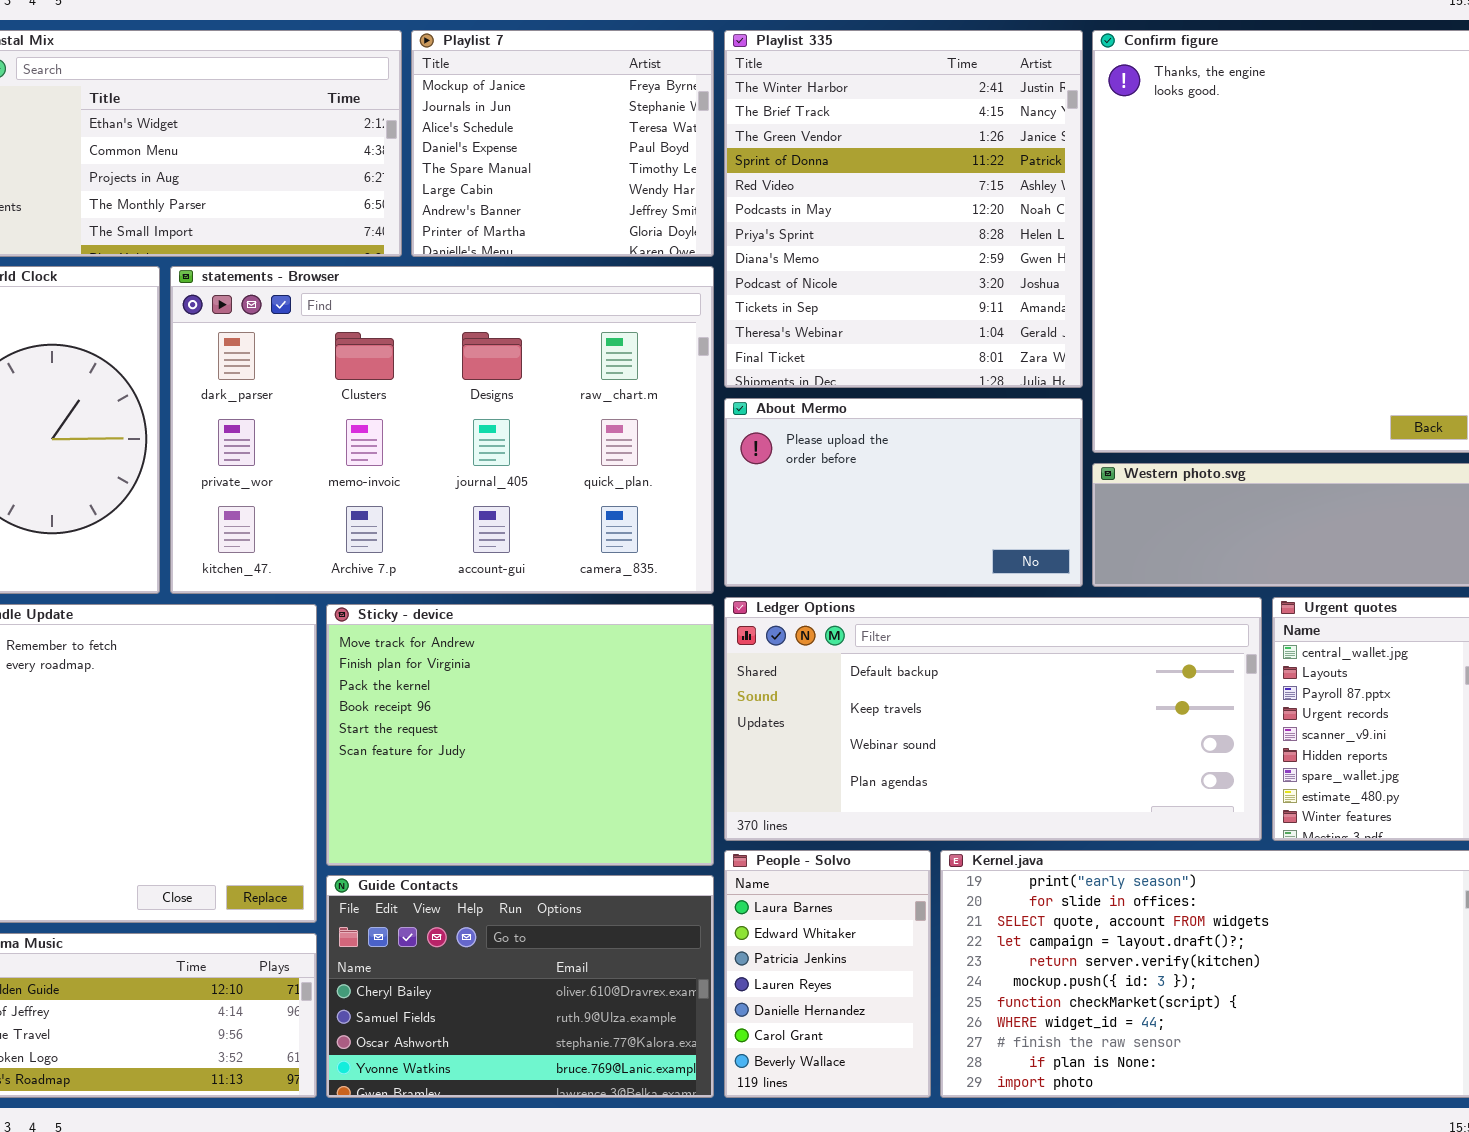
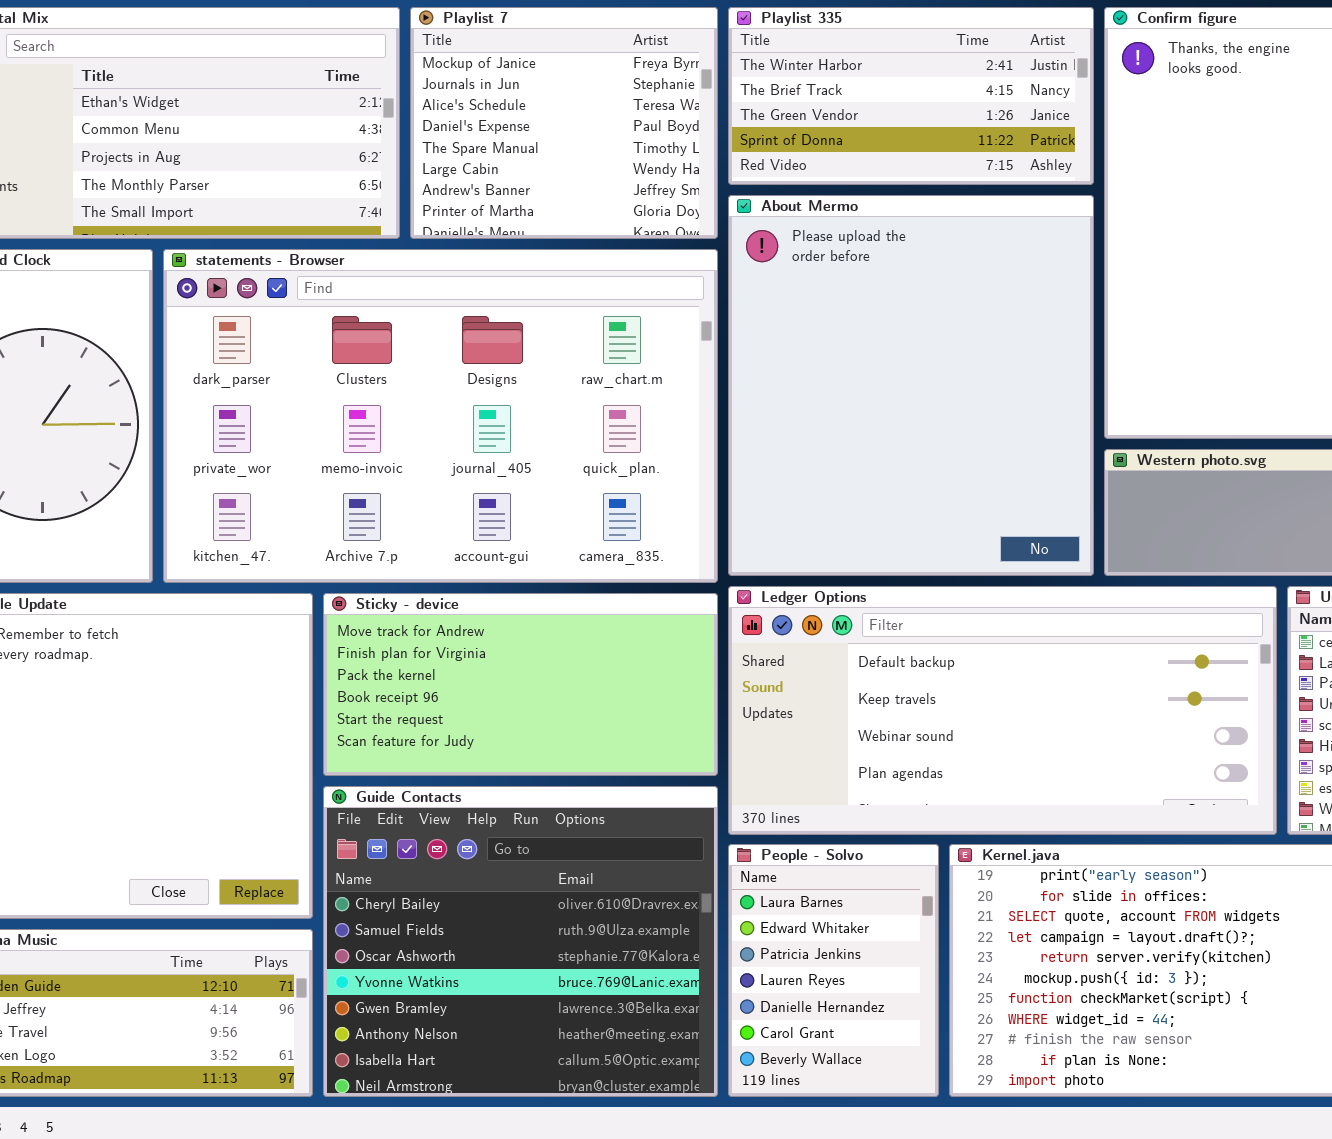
Playlist 335: [724,30,1083,388] -> [728,7,1094,185], resized
About Mermo: [724,398,1083,587] -> [728,195,1094,576], resized
Sticky - device: [326,604,714,866] -> [323,593,718,776], resized
Guide Contacts: [326,875,714,1098] -> [323,786,718,1097], resized

